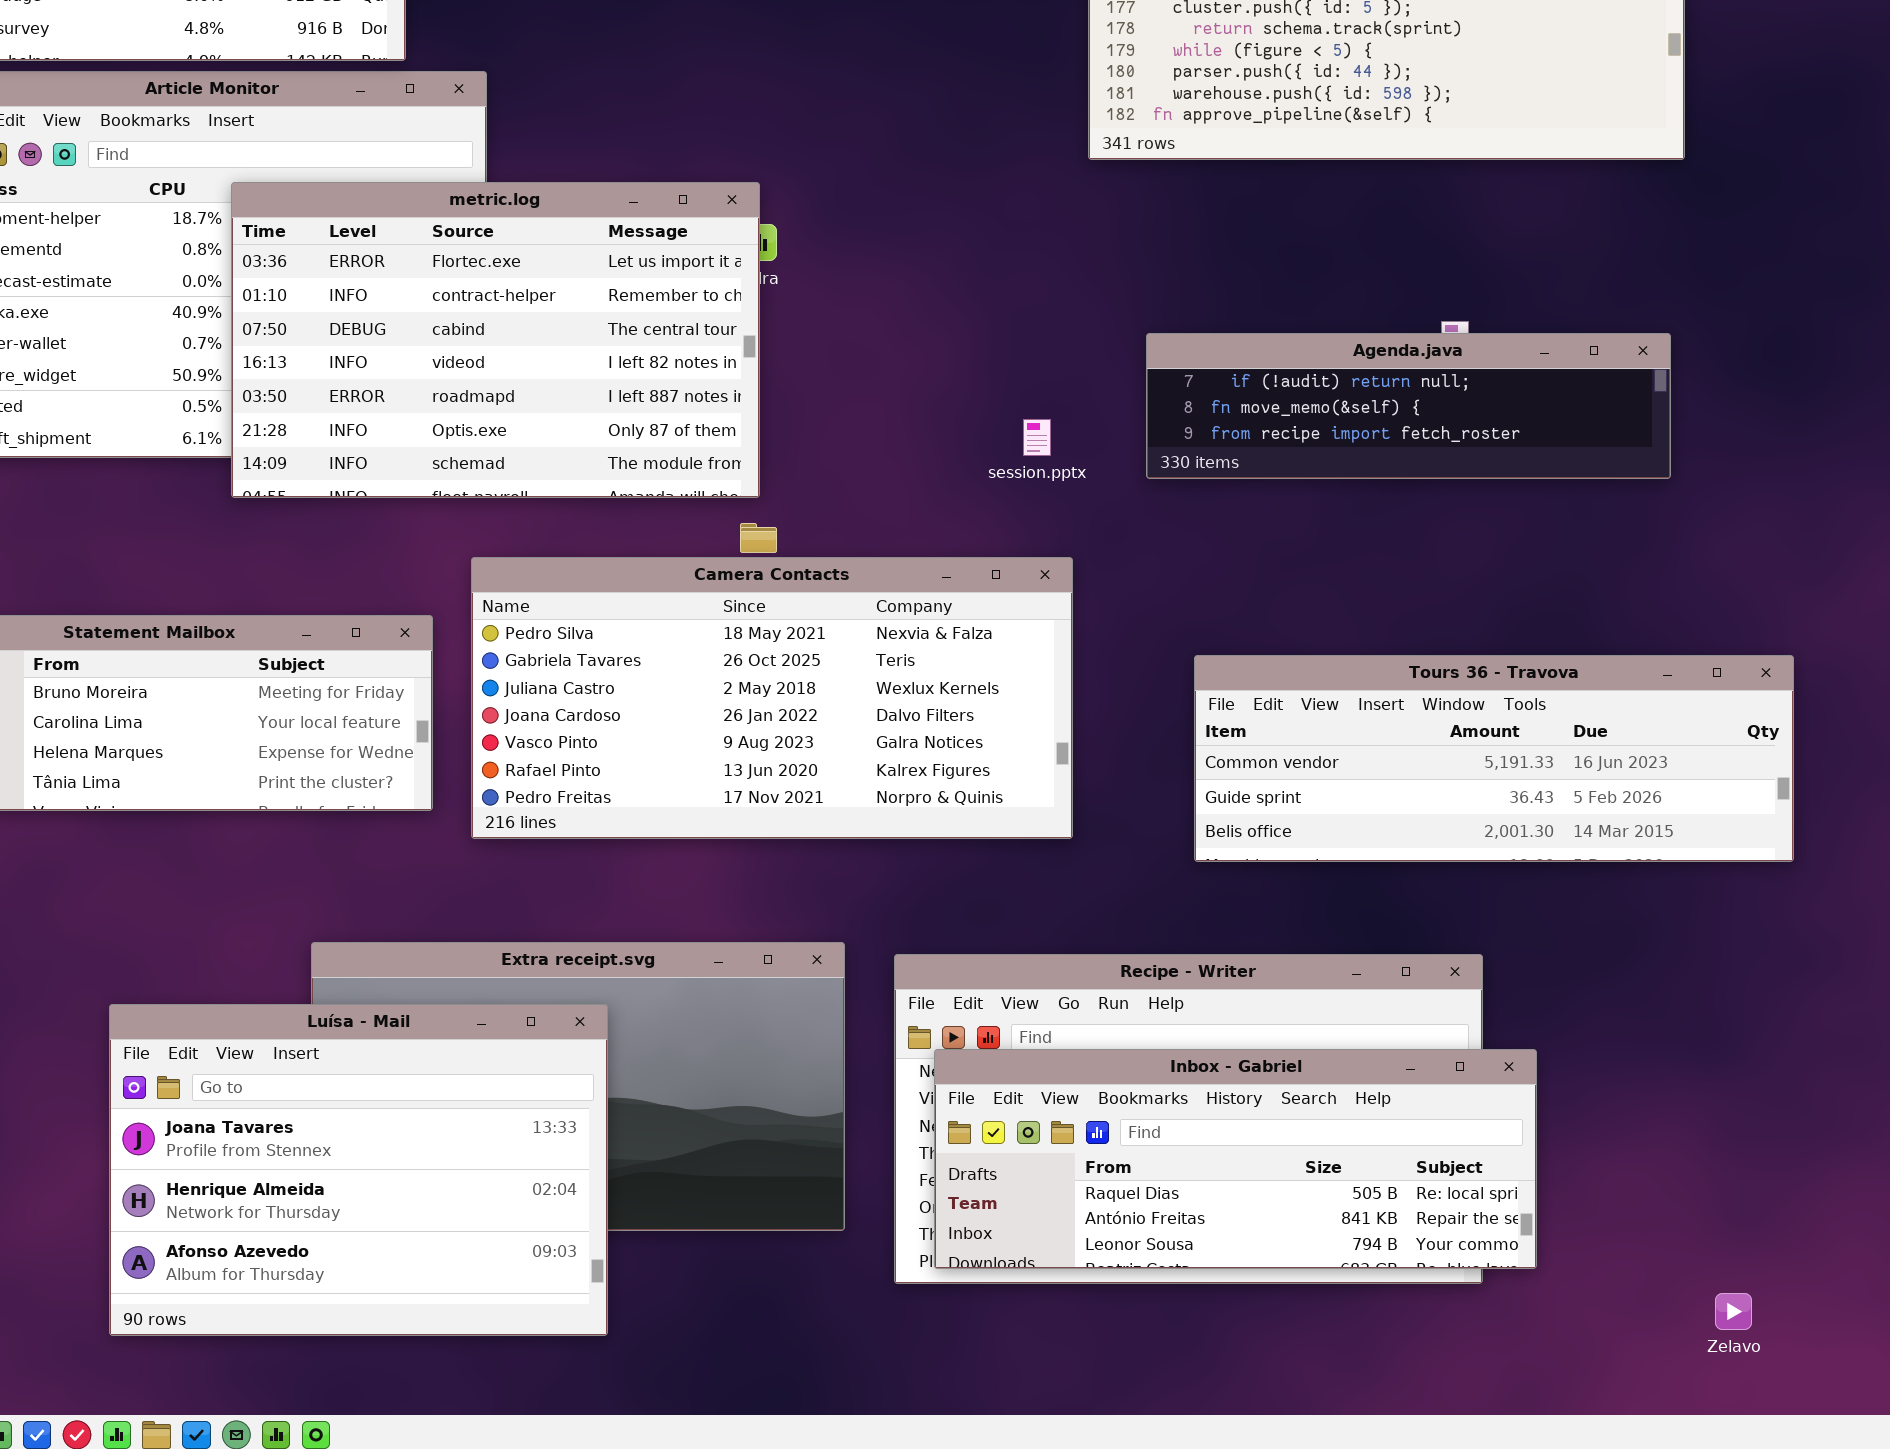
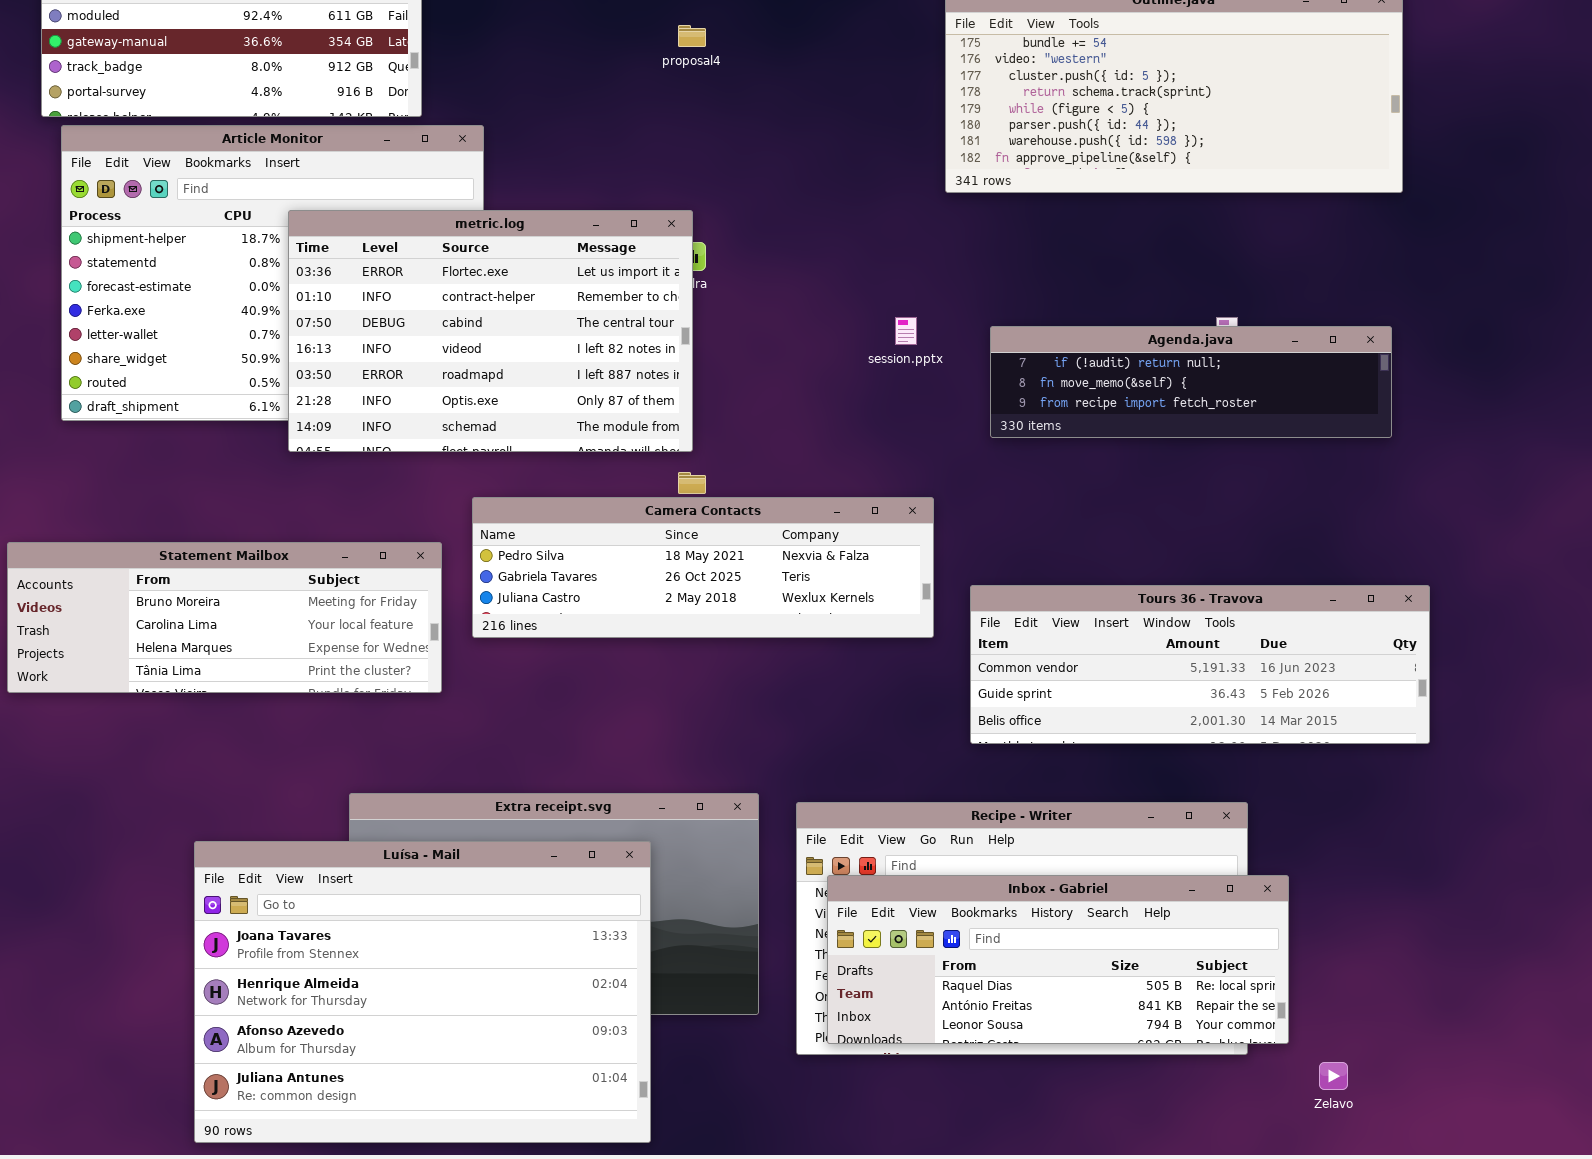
session.pptx: [1023,419,1051,456] -> [895,317,917,345], moved
Camera Contacts: [471,557,1073,839] -> [472,497,934,638], resized
Tours 36 - Travova: [1194,655,1794,862] -> [970,585,1430,744], moved
Luísa - Mail: [109,1004,608,1336] -> [194,841,651,1143], resized
Zelavo: [1715,1293,1752,1330] -> [1319,1062,1348,1090], moved

